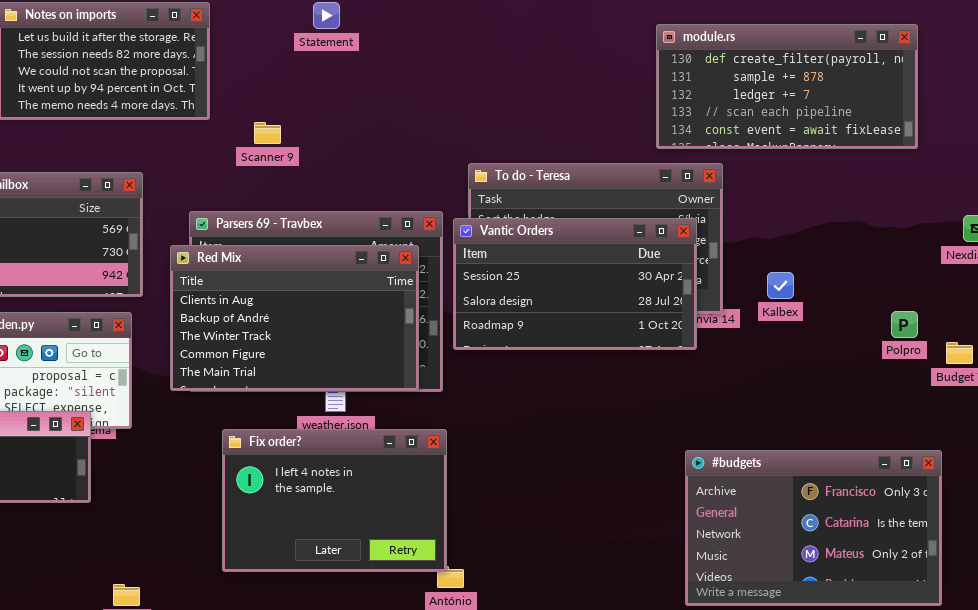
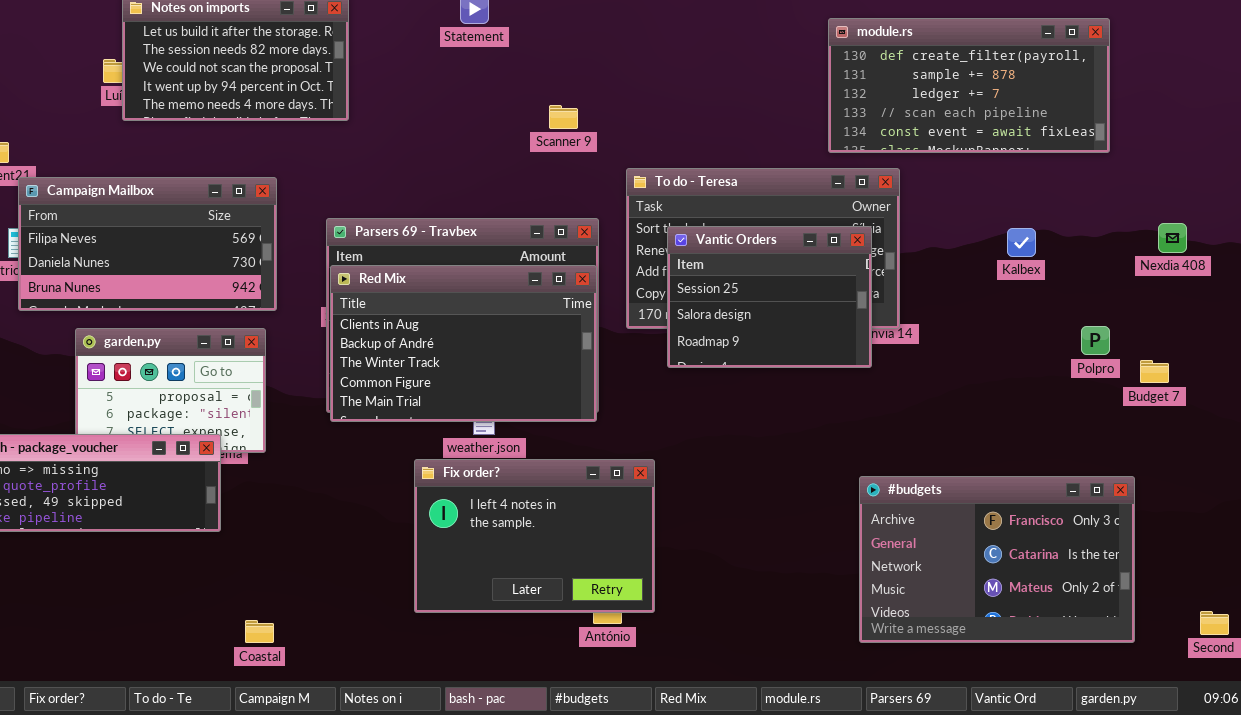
Scanner 9: [254,122,281,144] -> [549,105,578,129], moved
Vantic Orders: [453,218,697,350] -> [667,226,872,368], resized
Red Mix: [170,245,419,391] -> [330,265,597,422], moved
Kalbex: [767,272,794,299] -> [1007,228,1036,257], moved
Fix order?: [222,429,447,572] -> [414,459,655,613], moved

